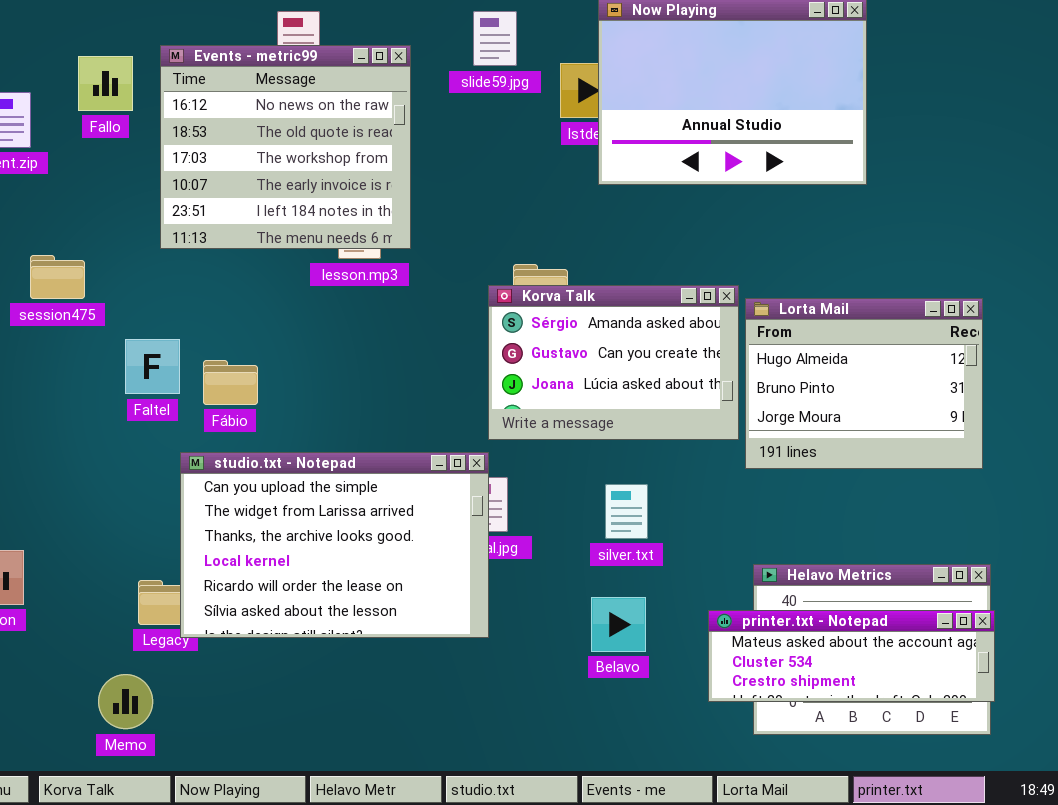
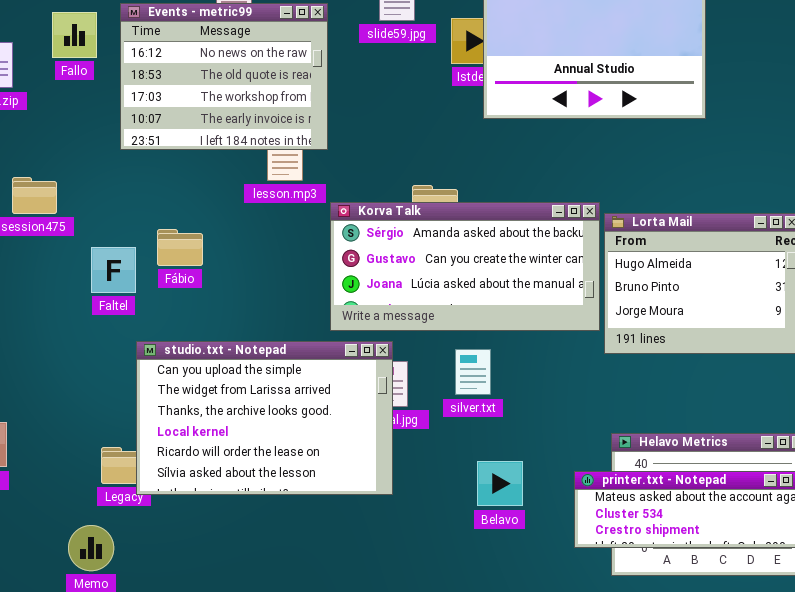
Events - metric99: [160,45,411,249] -> [120,3,328,150], resized
Korva Talk: [488,285,739,440] -> [330,202,600,331], resized
Fábio: [203,360,258,405] -> [157,229,203,266], moved
silver.txt: [605,484,648,539] -> [455,349,491,395], moved

